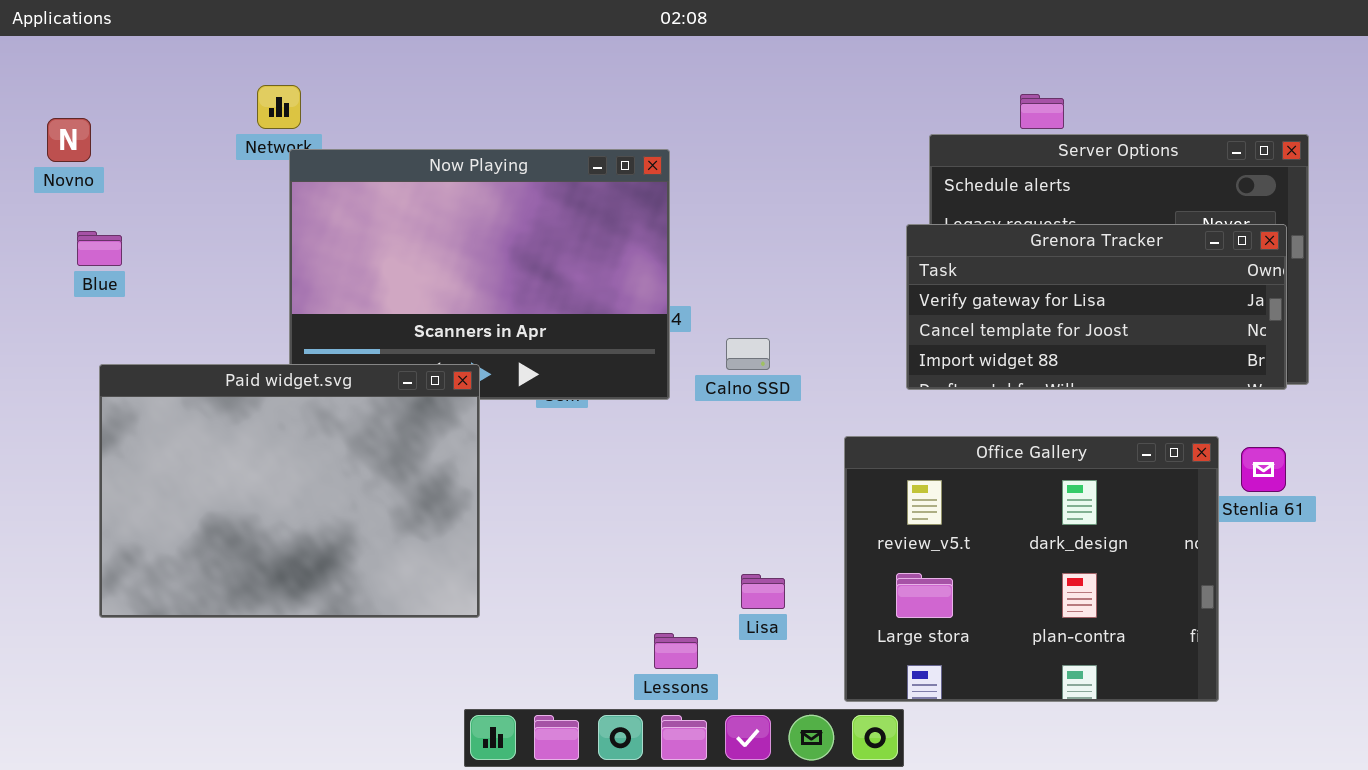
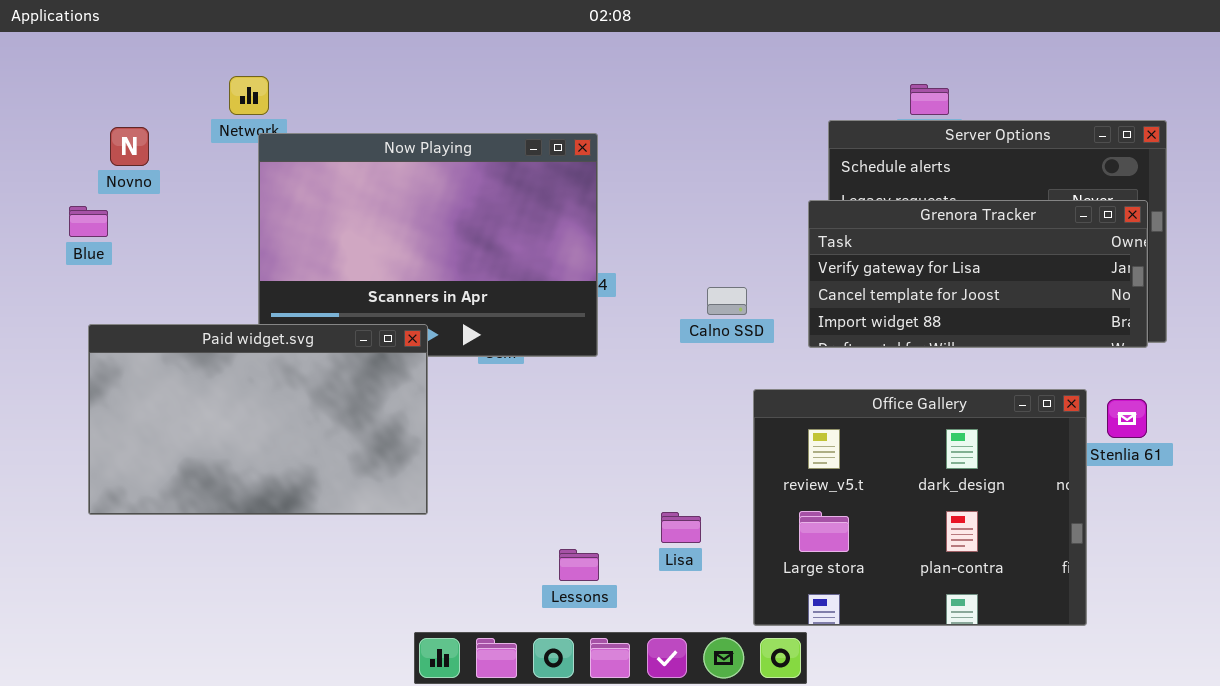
Novno: [47,118,91,162] -> [110,127,149,166], moved
Calno SSD: [726,338,770,370] -> [707,287,747,315], moved
Paid widget.svg: [99,364,480,618] -> [88,324,428,515], resized
Lessons: [654,633,698,669] -> [559,549,599,581], moved

